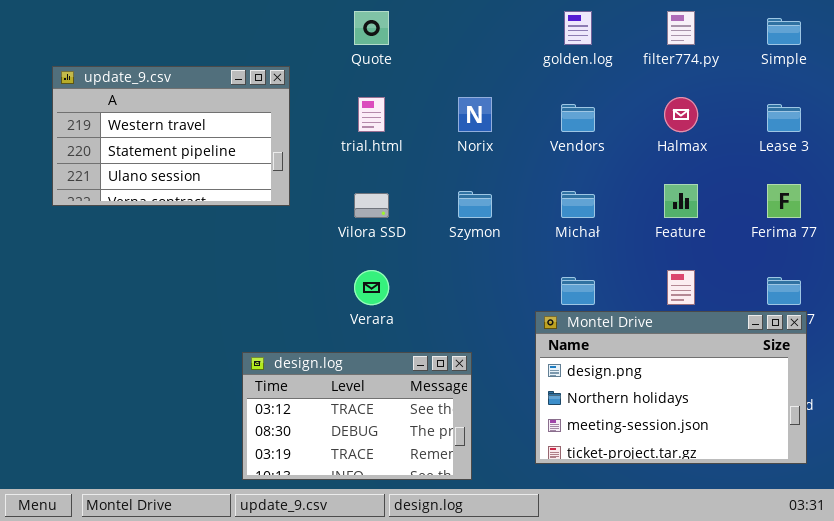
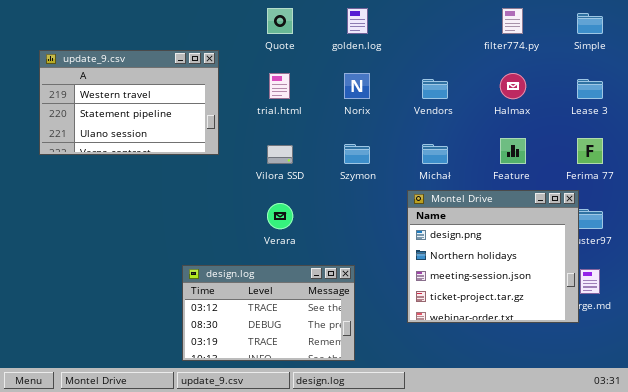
golden.log: [564,11,592,45] -> [347,8,368,34], moved
Montel Drive: [535,311,807,464] -> [407,190,579,323], moved, resized

